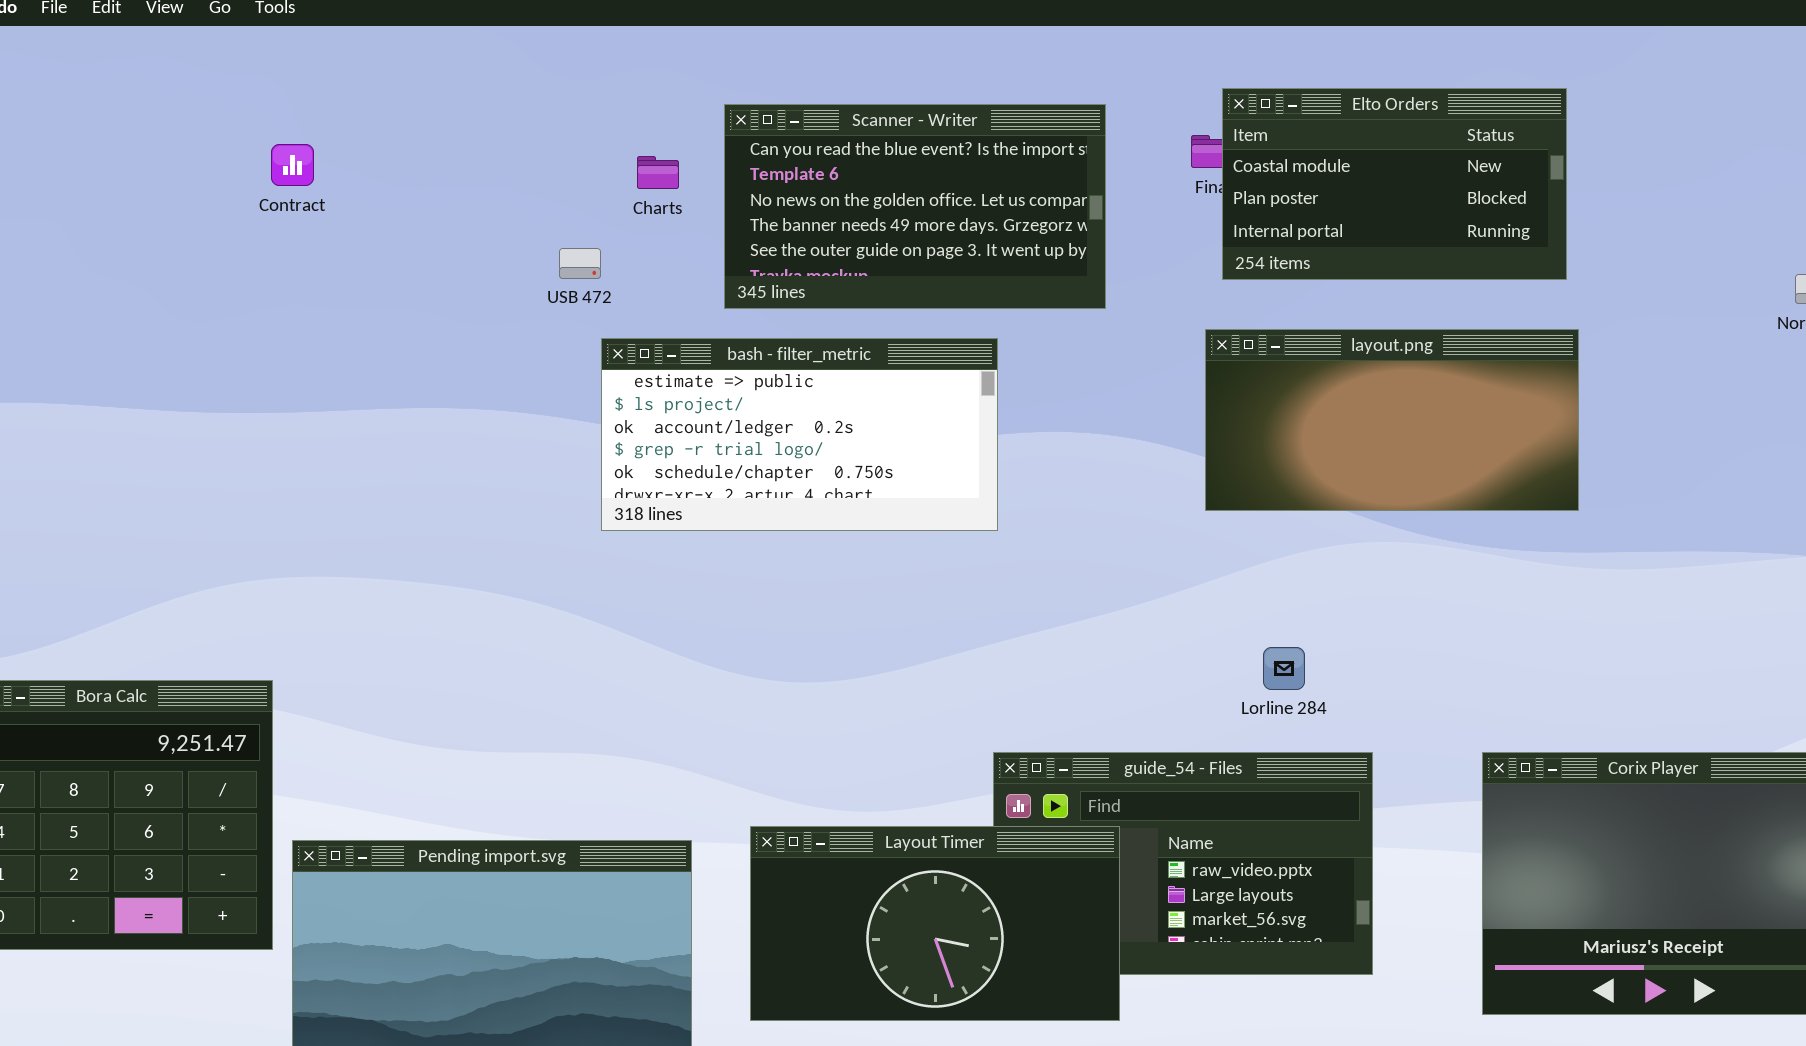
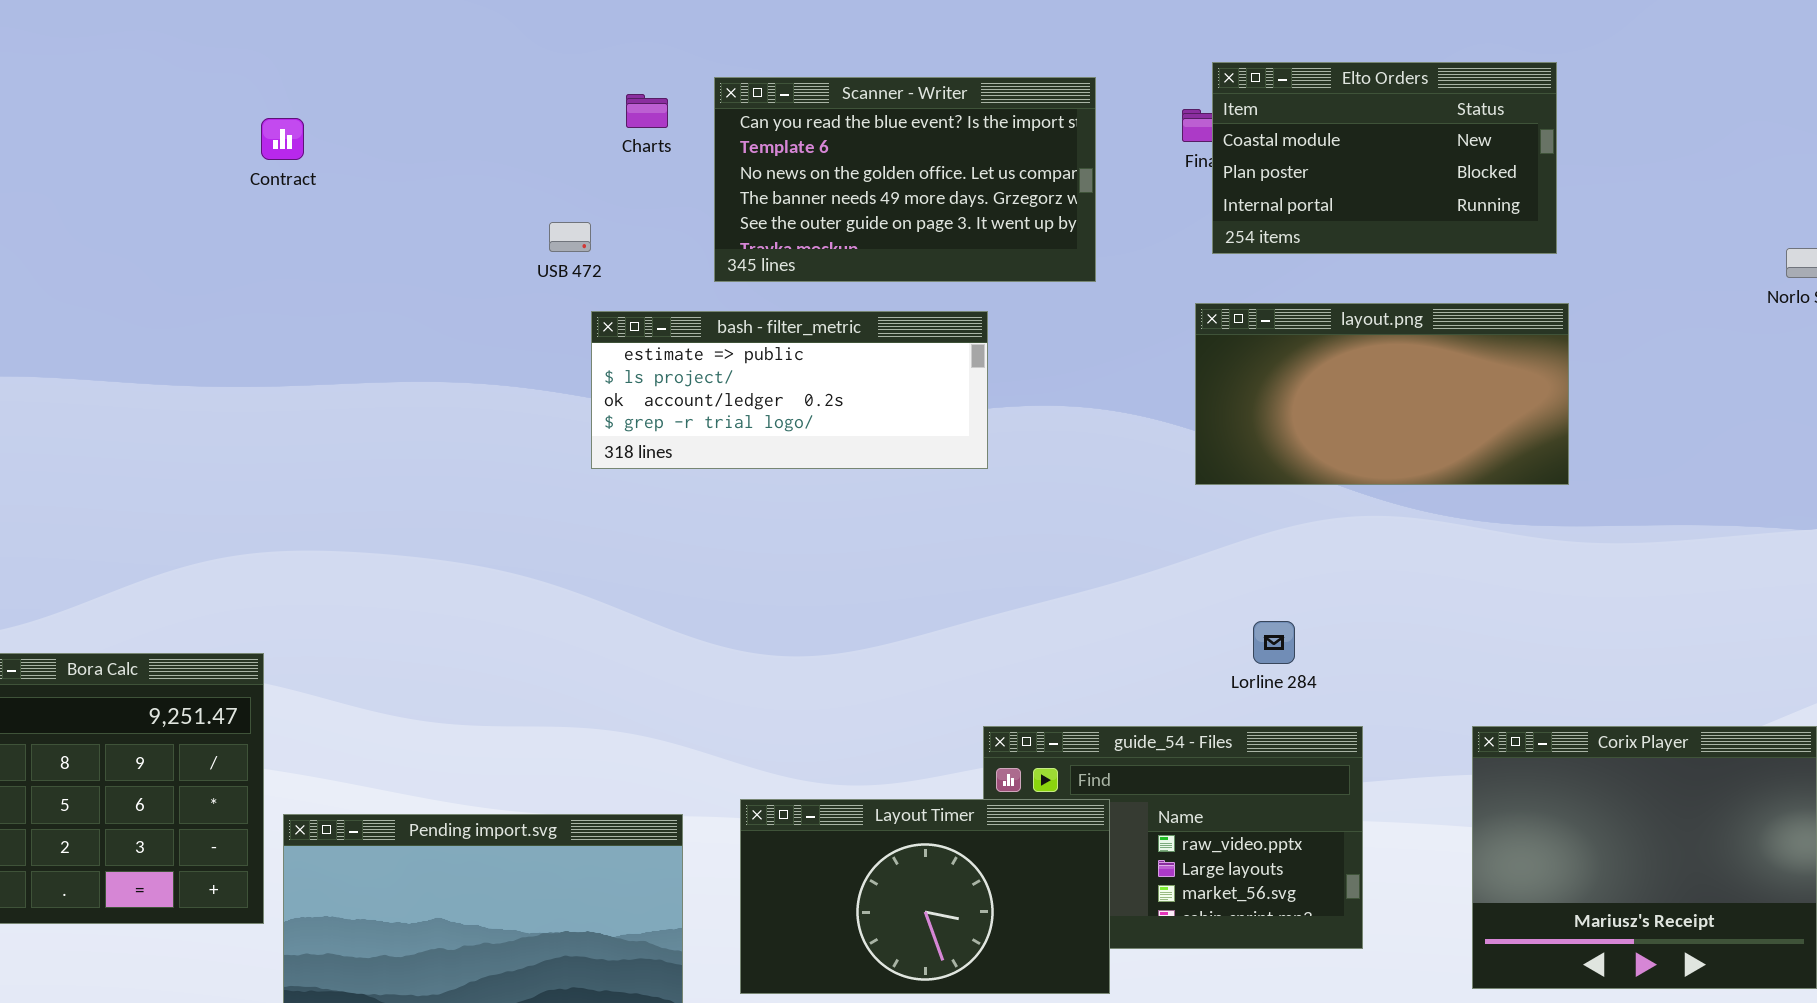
Charts: [637,156,679,189] -> [626,94,668,128], moved
bash - filter_metric: [601,338,998,531] -> [591,311,988,469], resized

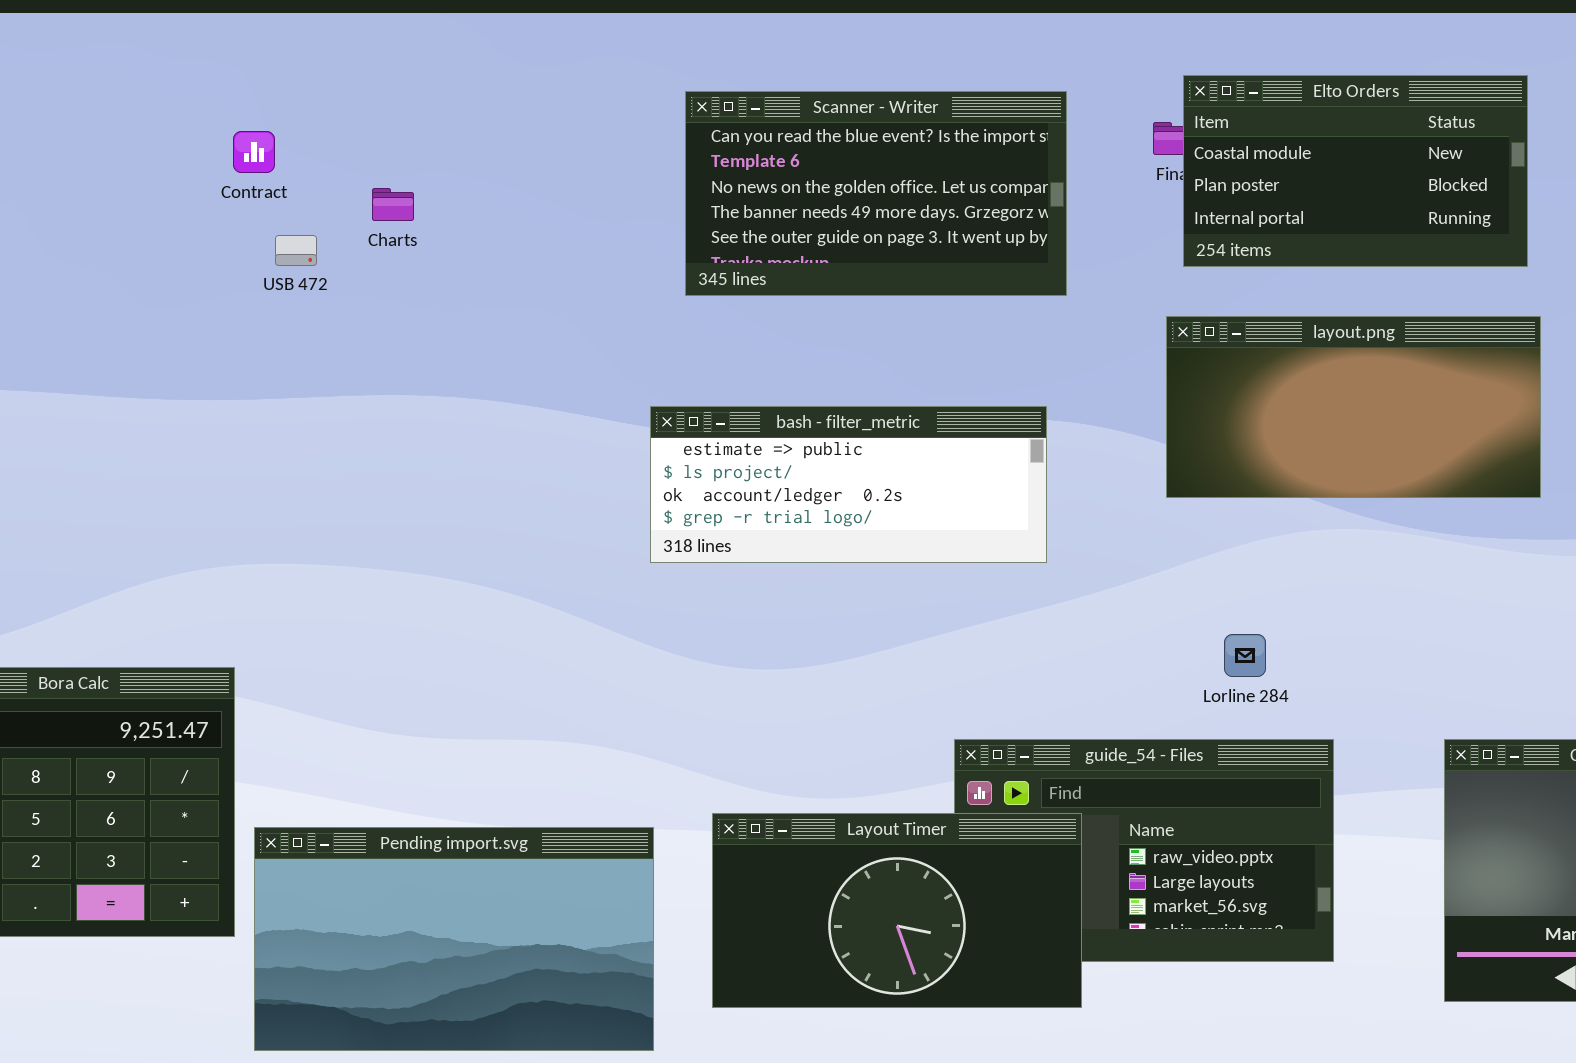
Charts: [626,94,668,128] -> [372,188,414,221], moved
USB 472: [549,222,591,252] -> [275,235,317,266], moved
bash - filter_metric: [591,311,988,469] -> [650,406,1047,563], moved

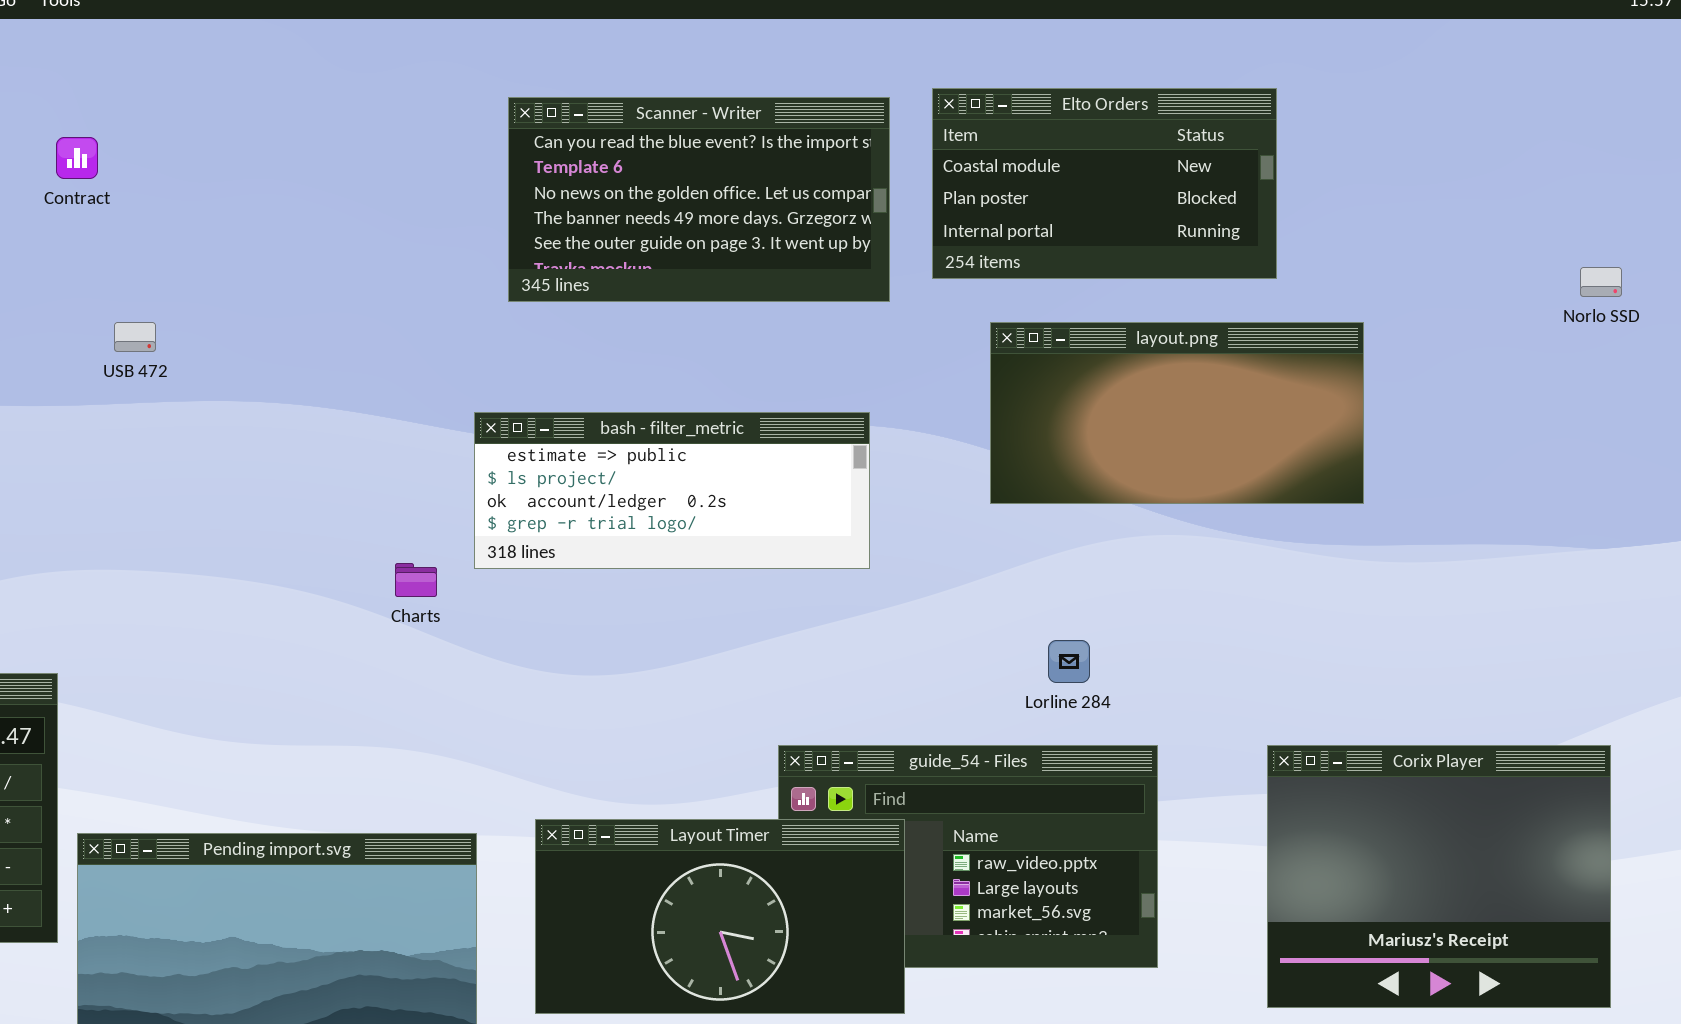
Elto Orders: [1183,75,1528,267] -> [932,88,1277,279], moved
Charts: [372,188,414,221] -> [395,563,437,597], moved
USB 472: [275,235,317,266] -> [114,322,156,352], moved

